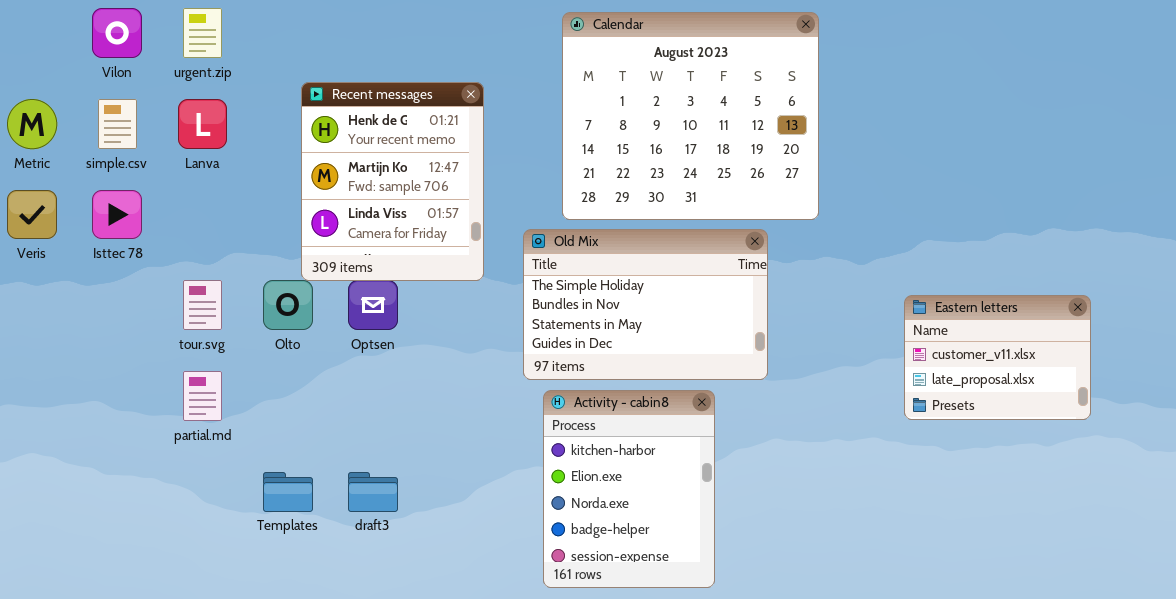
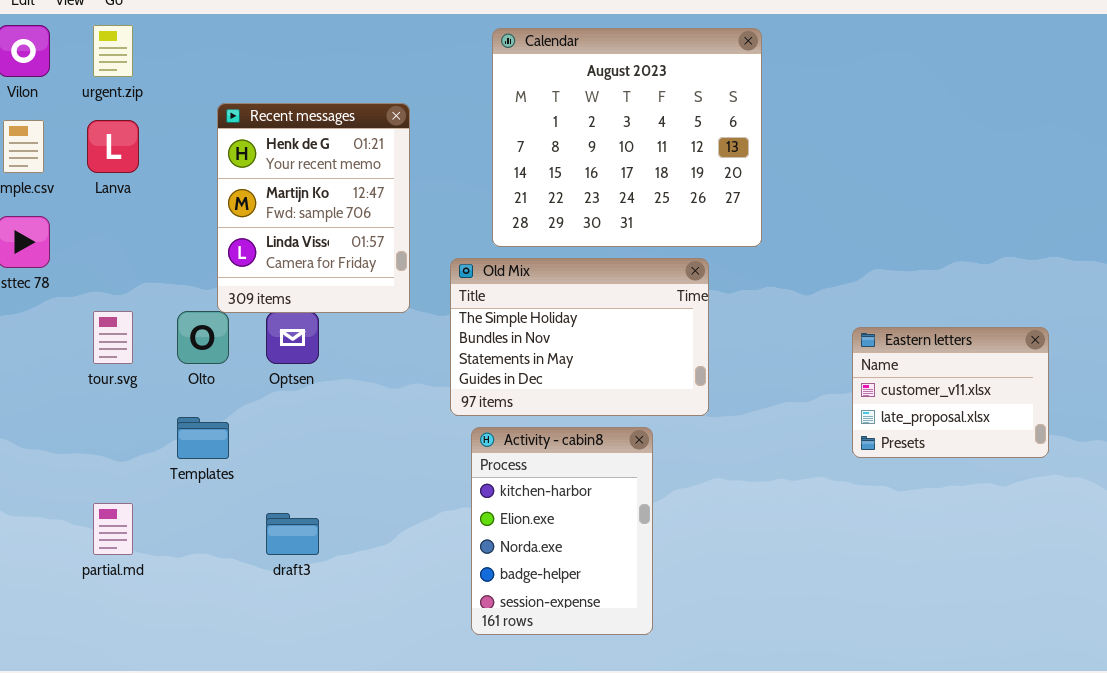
partial.md: [183,371,222,421] -> [93,503,133,555], moved
Templates: [263,472,313,512] -> [177,417,229,459], moved

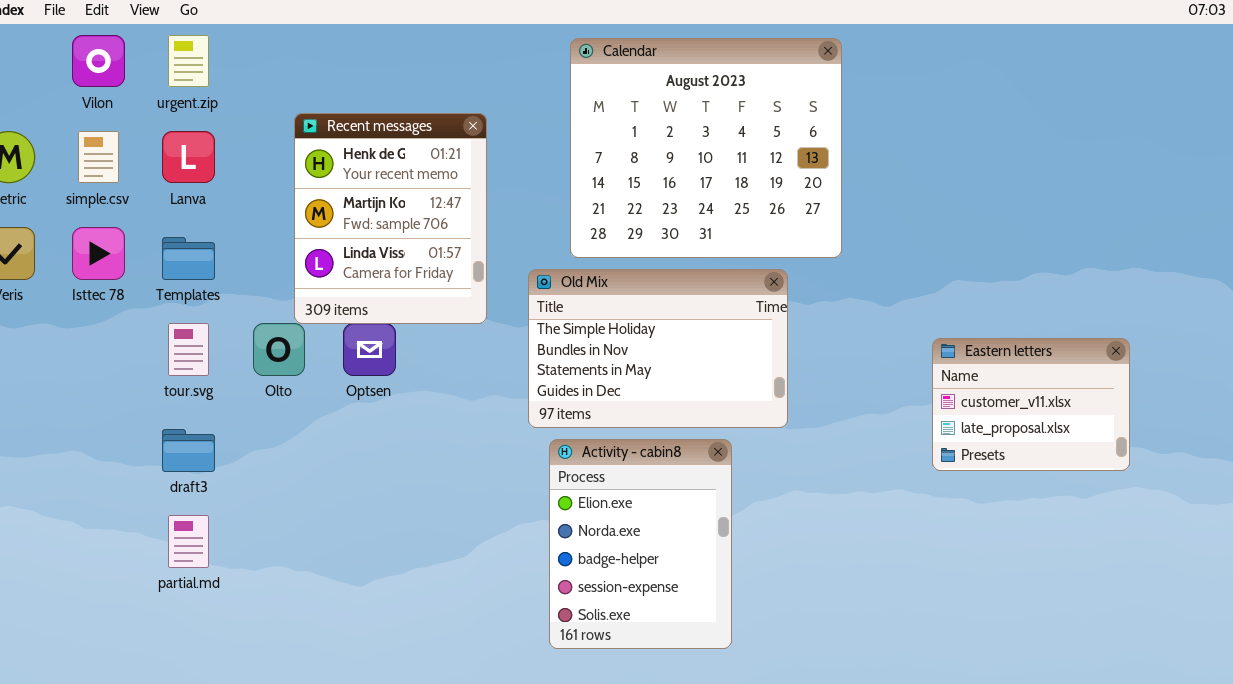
Templates: [177,417,229,459] -> [162,237,215,280], moved
Activity - cabin8: [471,427,653,635] -> [549,439,732,649], scrolled down 1 row
draft3: [266,513,319,555] -> [162,429,215,472], moved

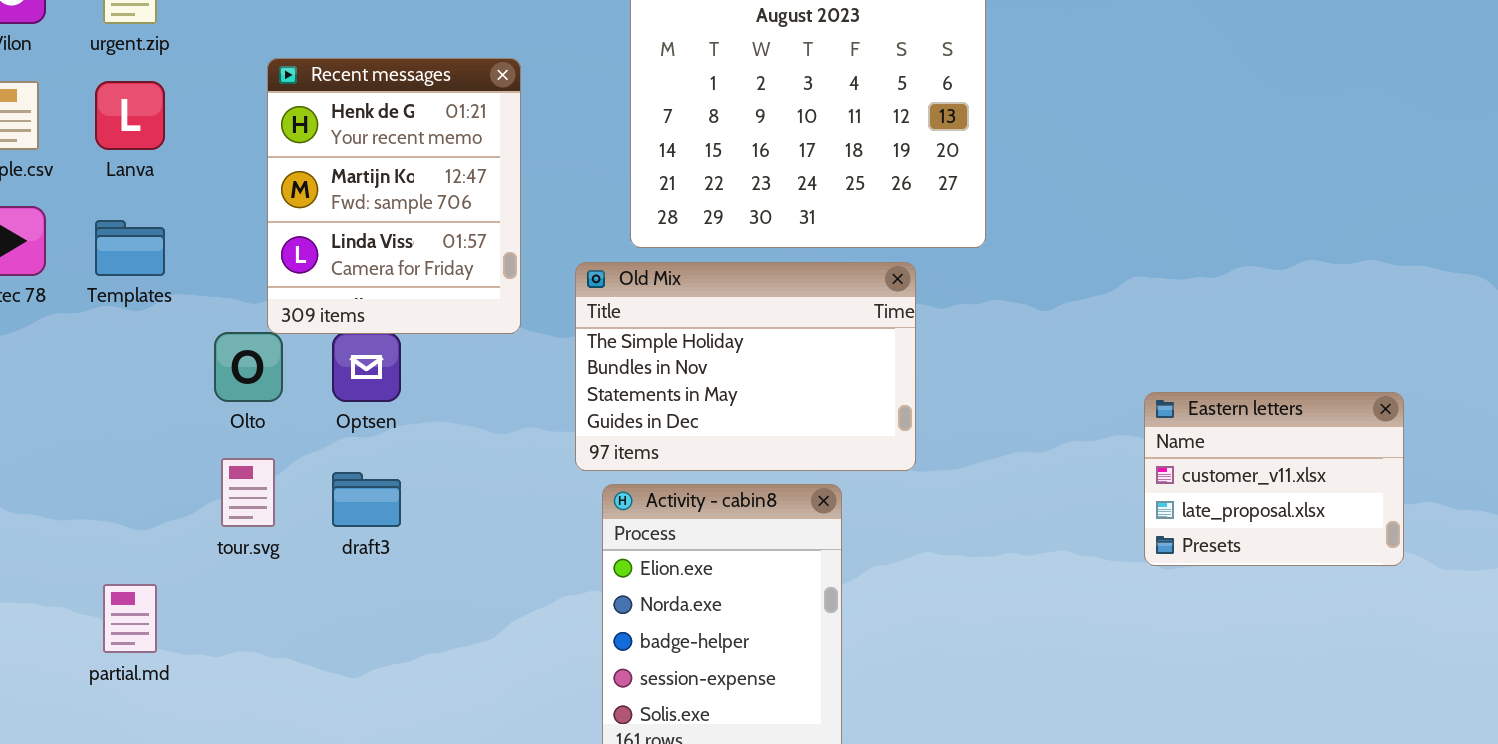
tour.svg: [168,323,209,376] -> [221,458,275,527], moved
Eastern letters: [932,338,1130,471] -> [1144,392,1404,566], moved
draft3: [162,429,215,472] -> [332,472,401,527], moved

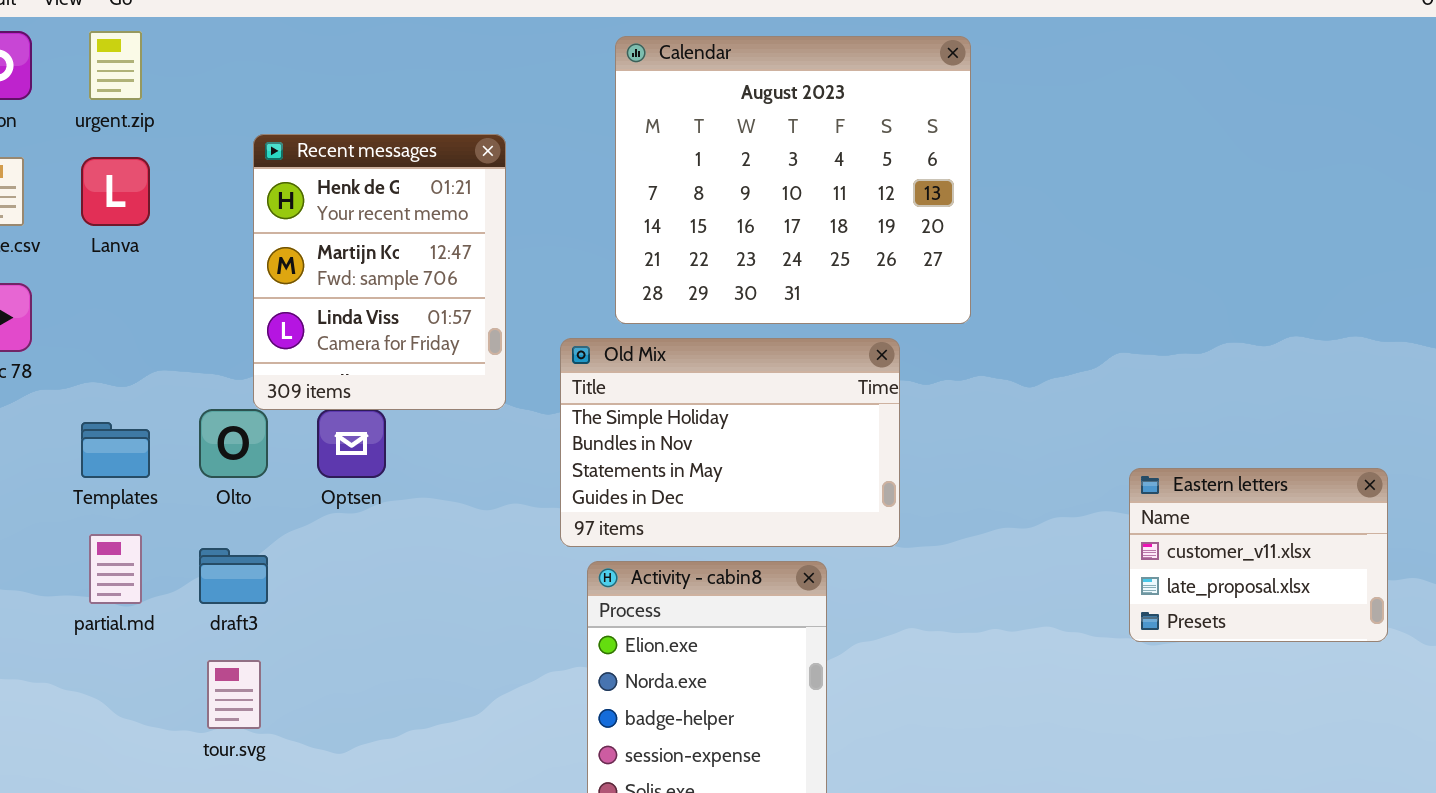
Templates: [95,220,165,276] -> [81,422,150,478], moved
tour.svg: [221,458,275,527] -> [207,660,261,729], moved
draft3: [332,472,401,527] -> [199,548,268,604], moved
partial.md: [103,584,157,653] -> [89,534,142,604], moved

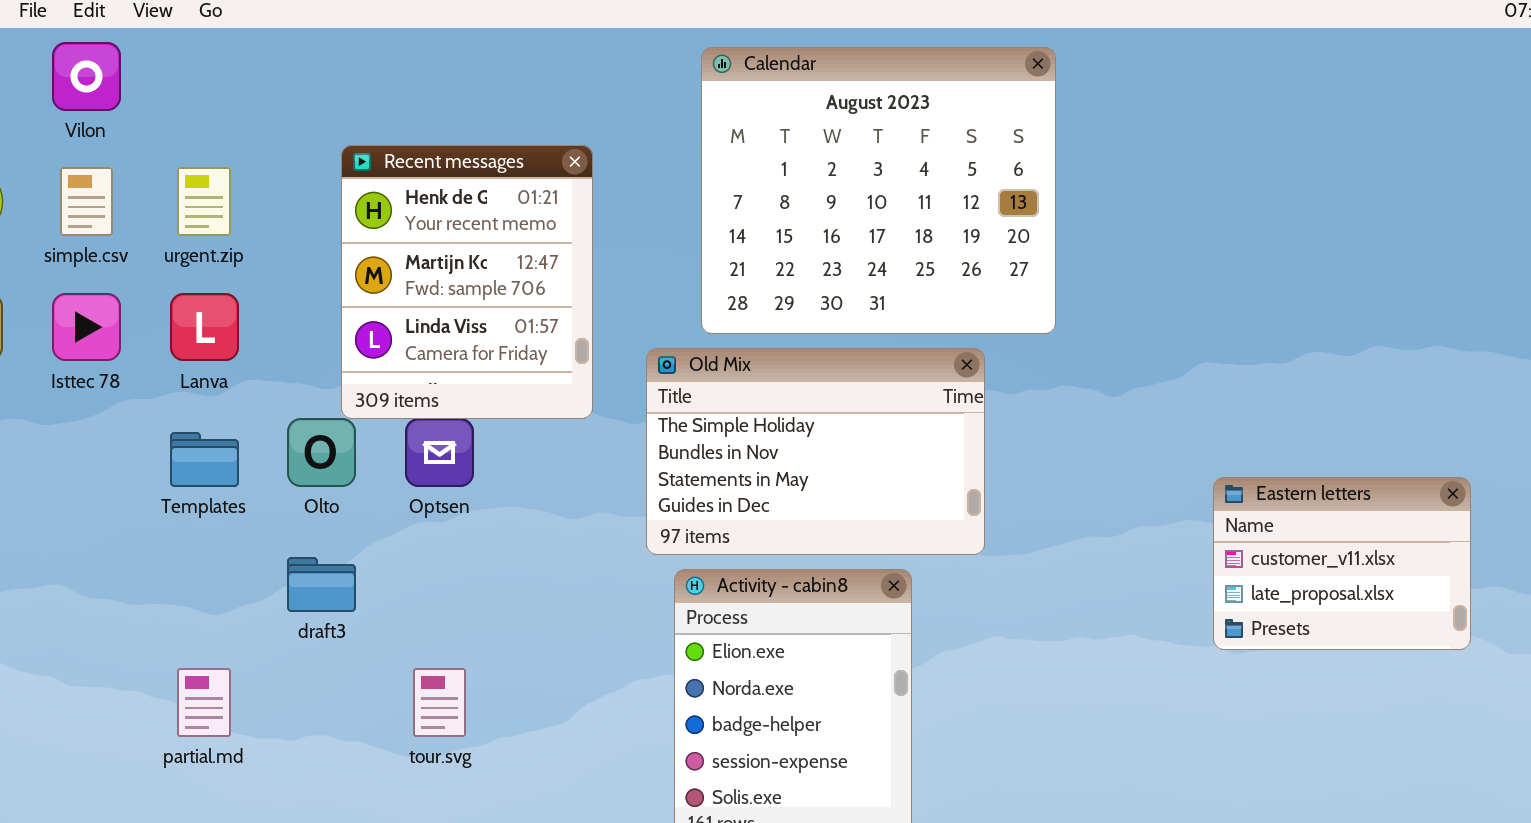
urgent.zip: [89,31,142,100] -> [177,167,231,236], moved
Lanva: [81,157,150,226] -> [170,293,239,361], moved
partial.md: [89,534,142,604] -> [177,668,231,737], moved
tour.svg: [207,660,261,729] -> [413,668,466,737], moved

